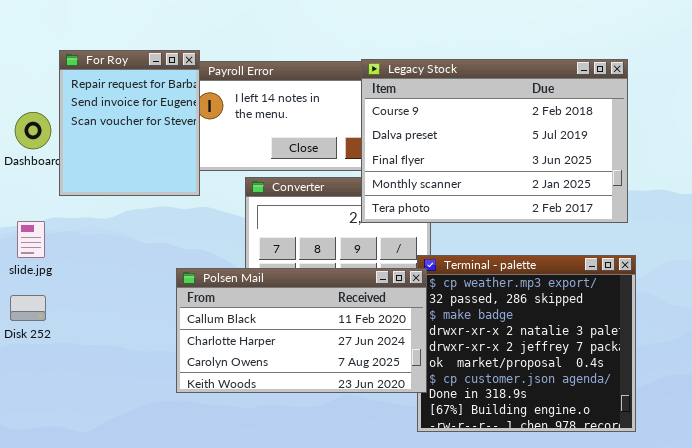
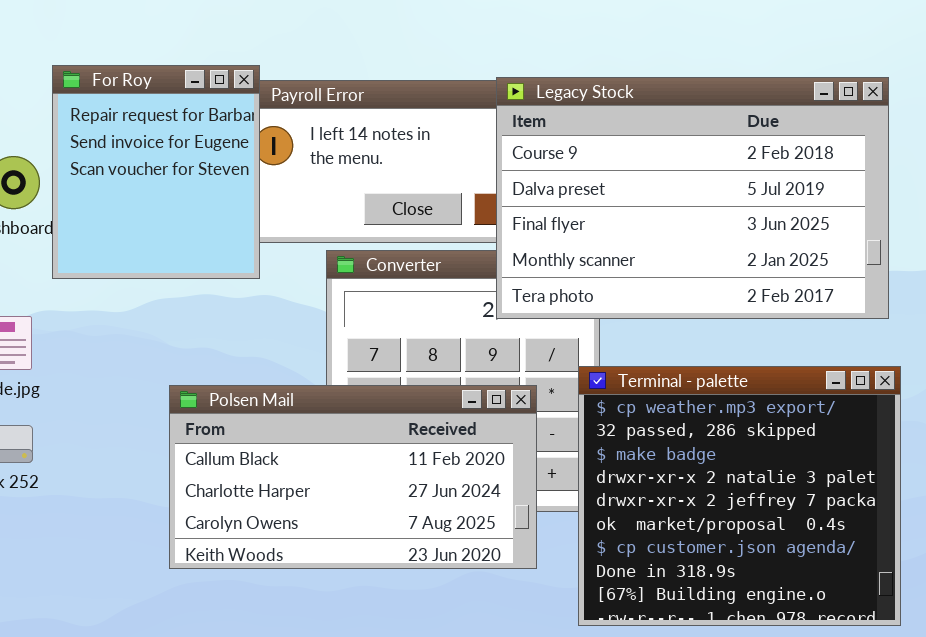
Polsen Mail: [176,268,427,393] -> [169,385,537,569], moved

